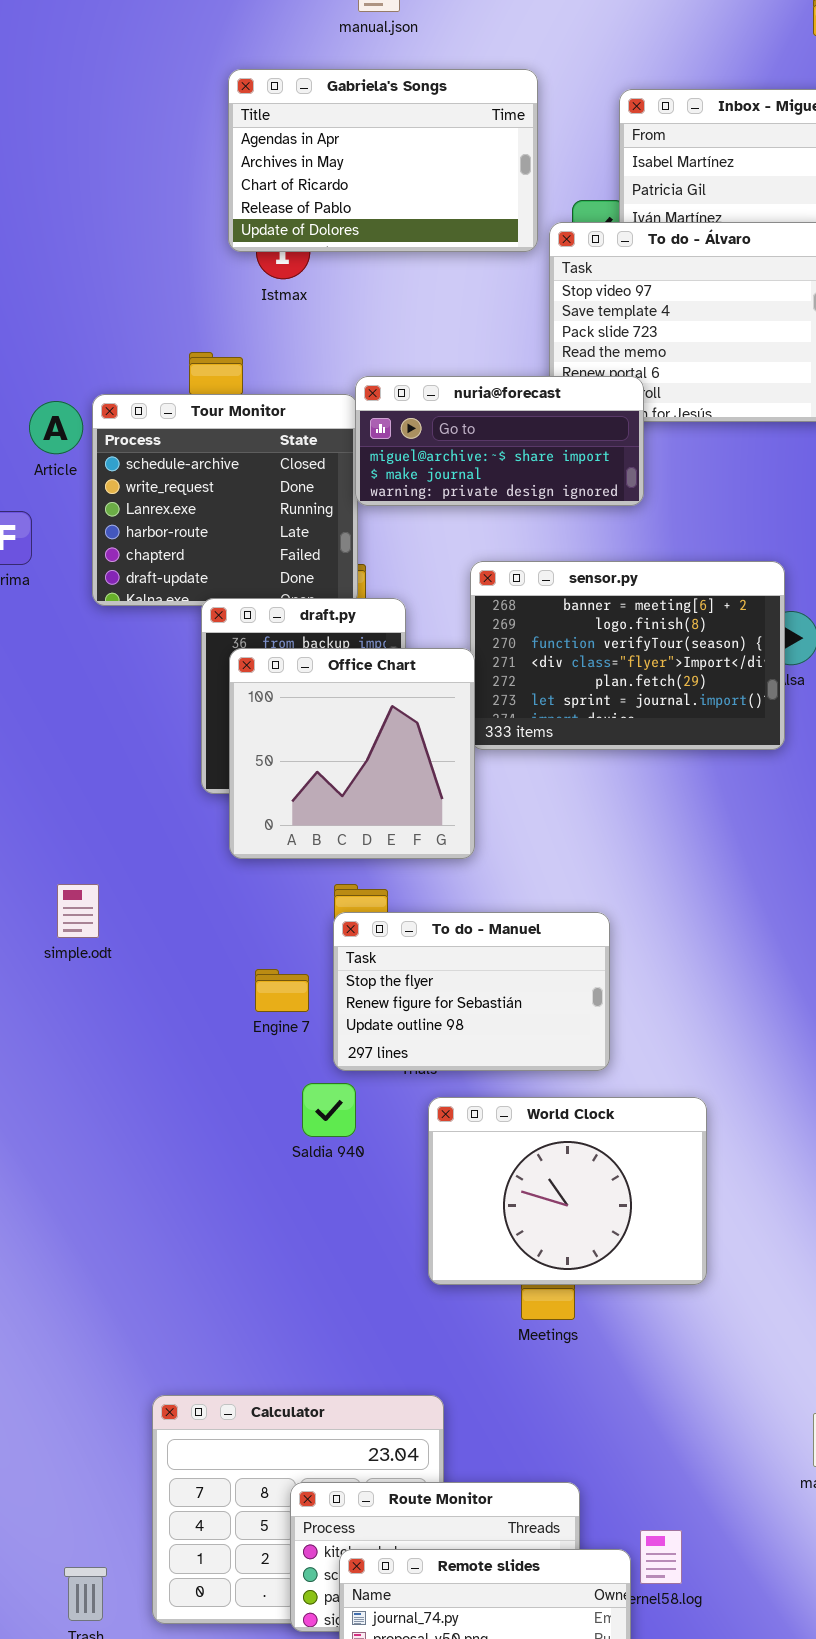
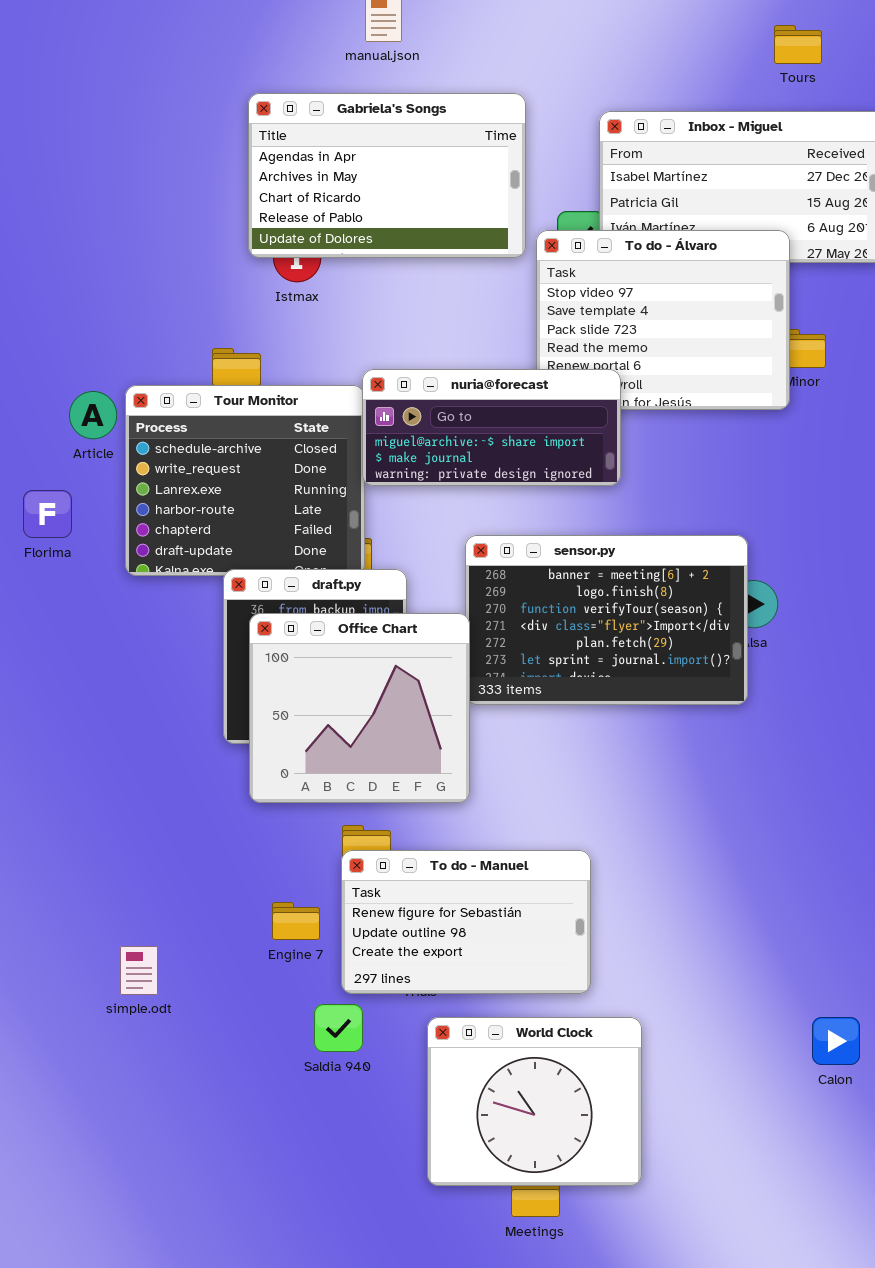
simple.odt: [57,884,99,938] -> [120,946,158,995], moved
To do - Manuel: [333,912,610,1071] -> [341,850,591,994], scrolled down 1 row
World Clock: [428,1097,707,1285] -> [427,1017,642,1186], resized

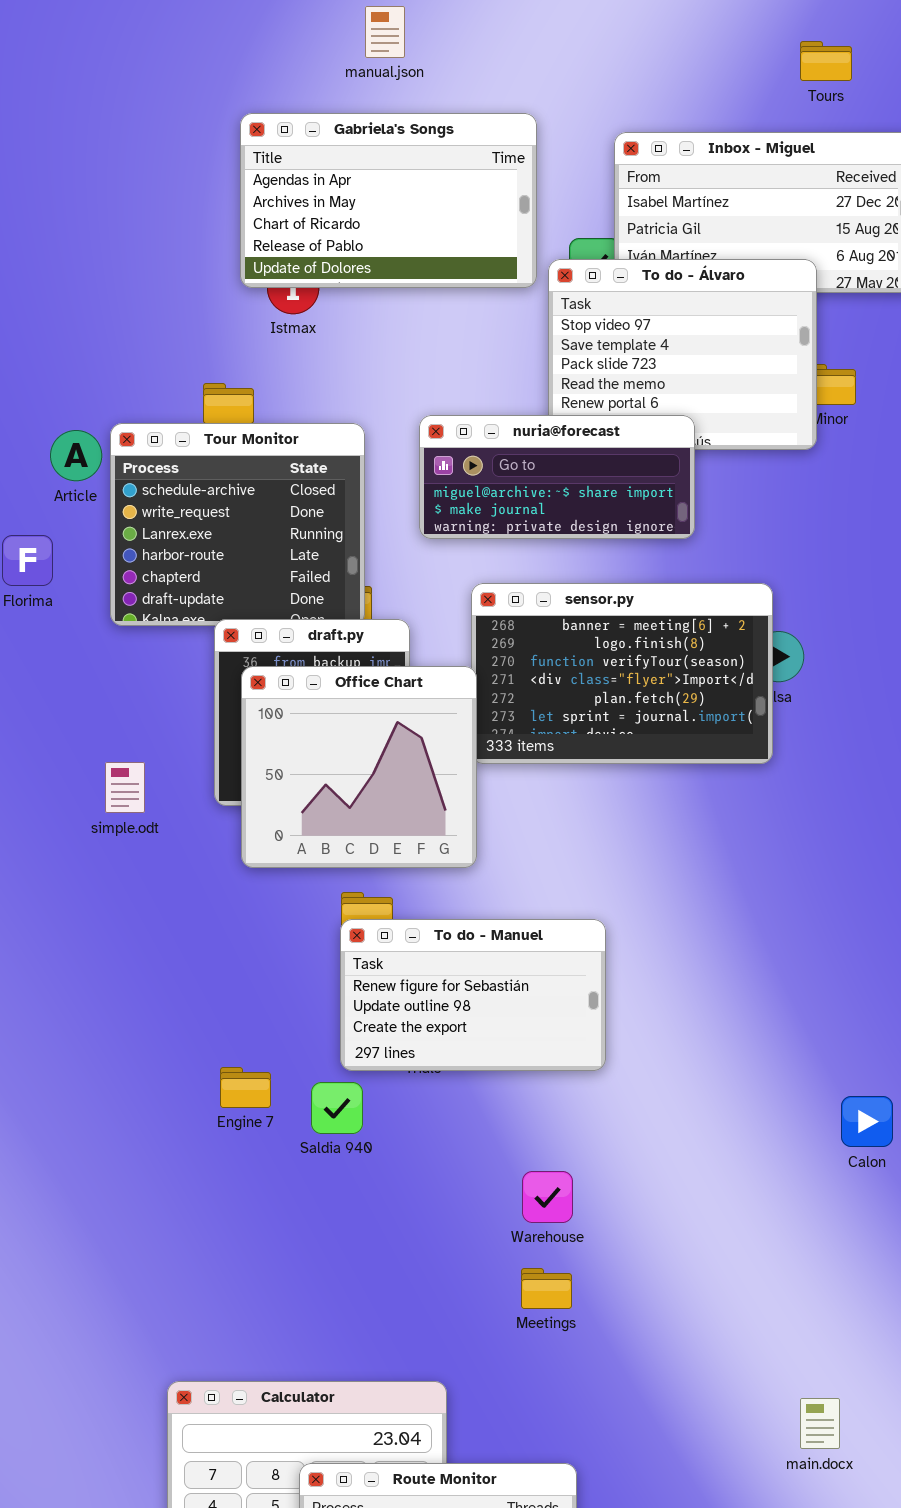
nuria@forecast: [362,369,621,486] -> [419,415,695,539], moved
Engine 7: [272,902,320,940] -> [220,1067,271,1108], moved
simple.odt: [120,946,158,995] -> [105,762,145,813], moved
World Clock: [427,1017,642,1186] -> none, closed

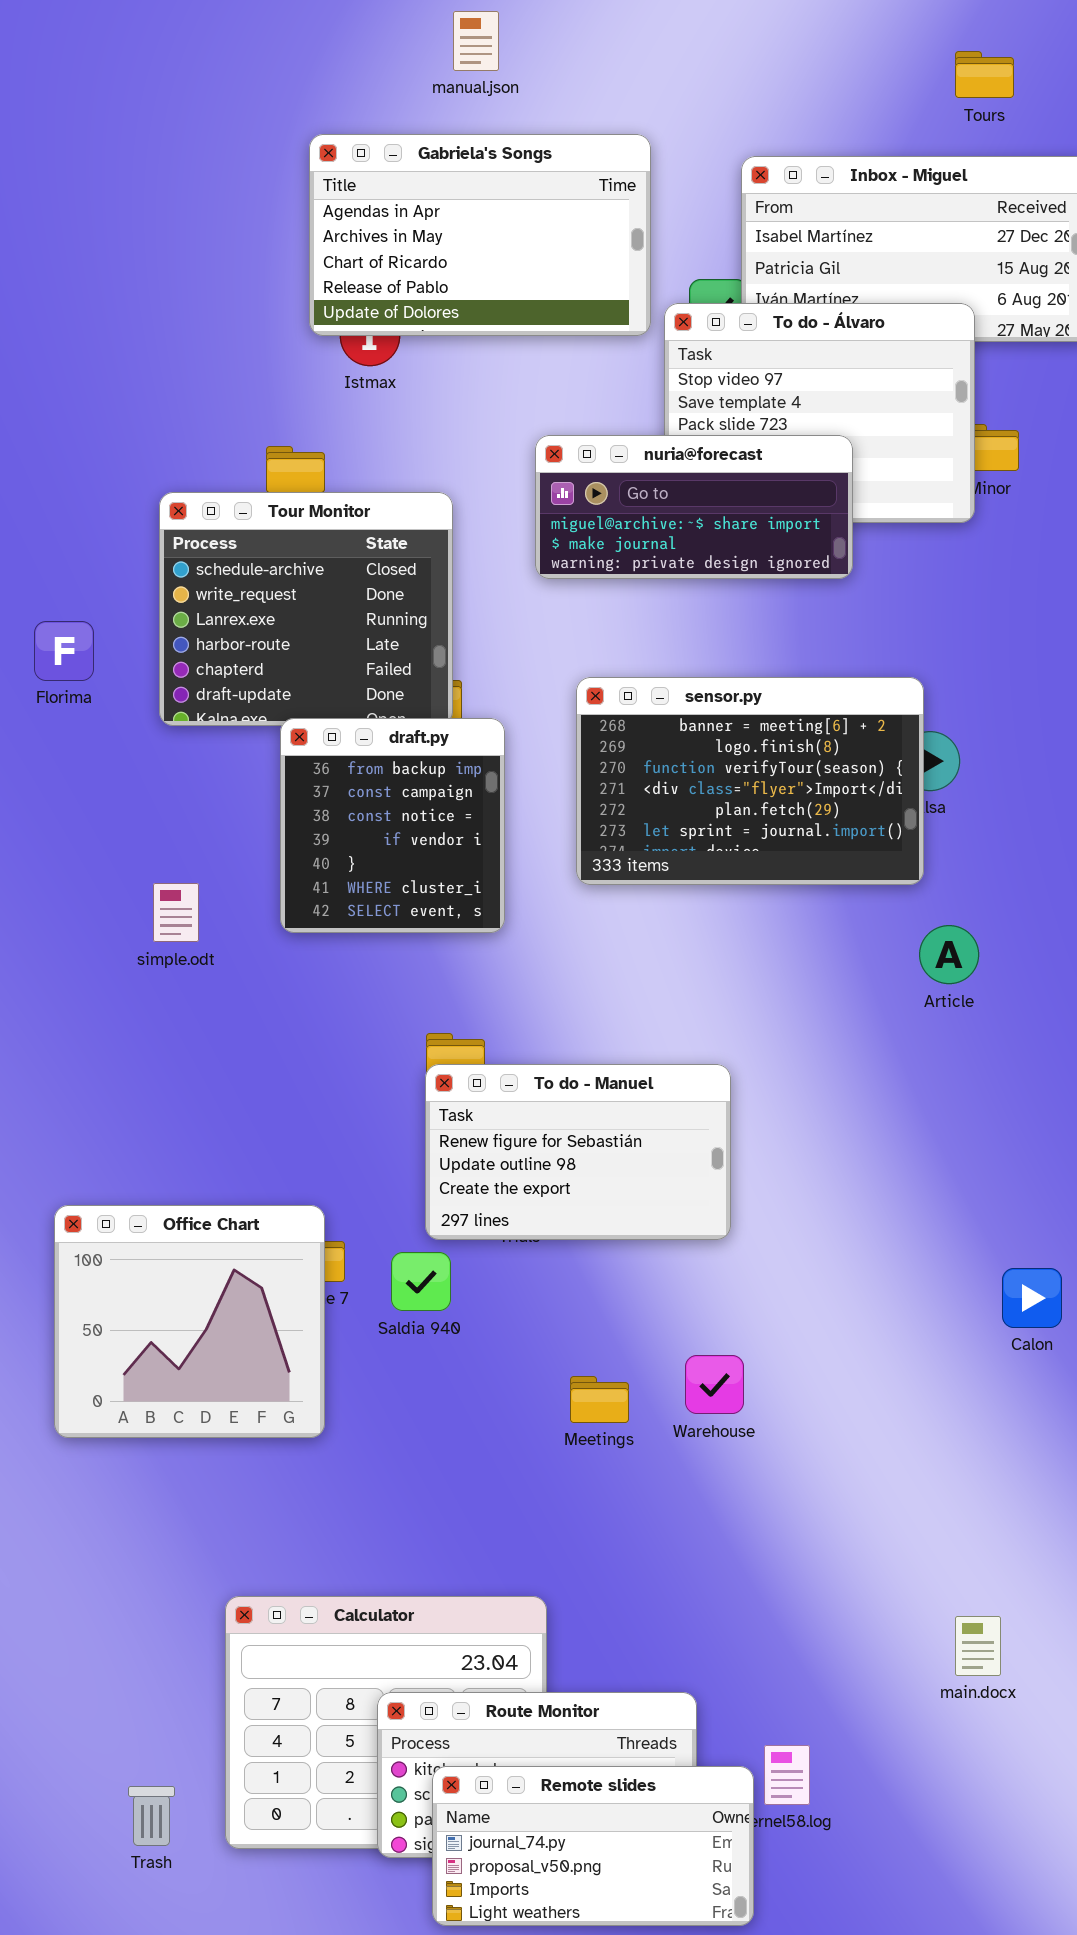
nuria@forecast: [419,415,695,539] -> [535,435,853,579], moved
Article: [50,430,102,481] -> [919,925,979,984], moved
Office Chart: [241,666,477,868] -> [54,1205,325,1438], moved
Warehouse: [522,1171,573,1223] -> [685,1355,744,1414], moved
Meetings: [521,1268,572,1309] -> [570,1376,629,1423], moved

